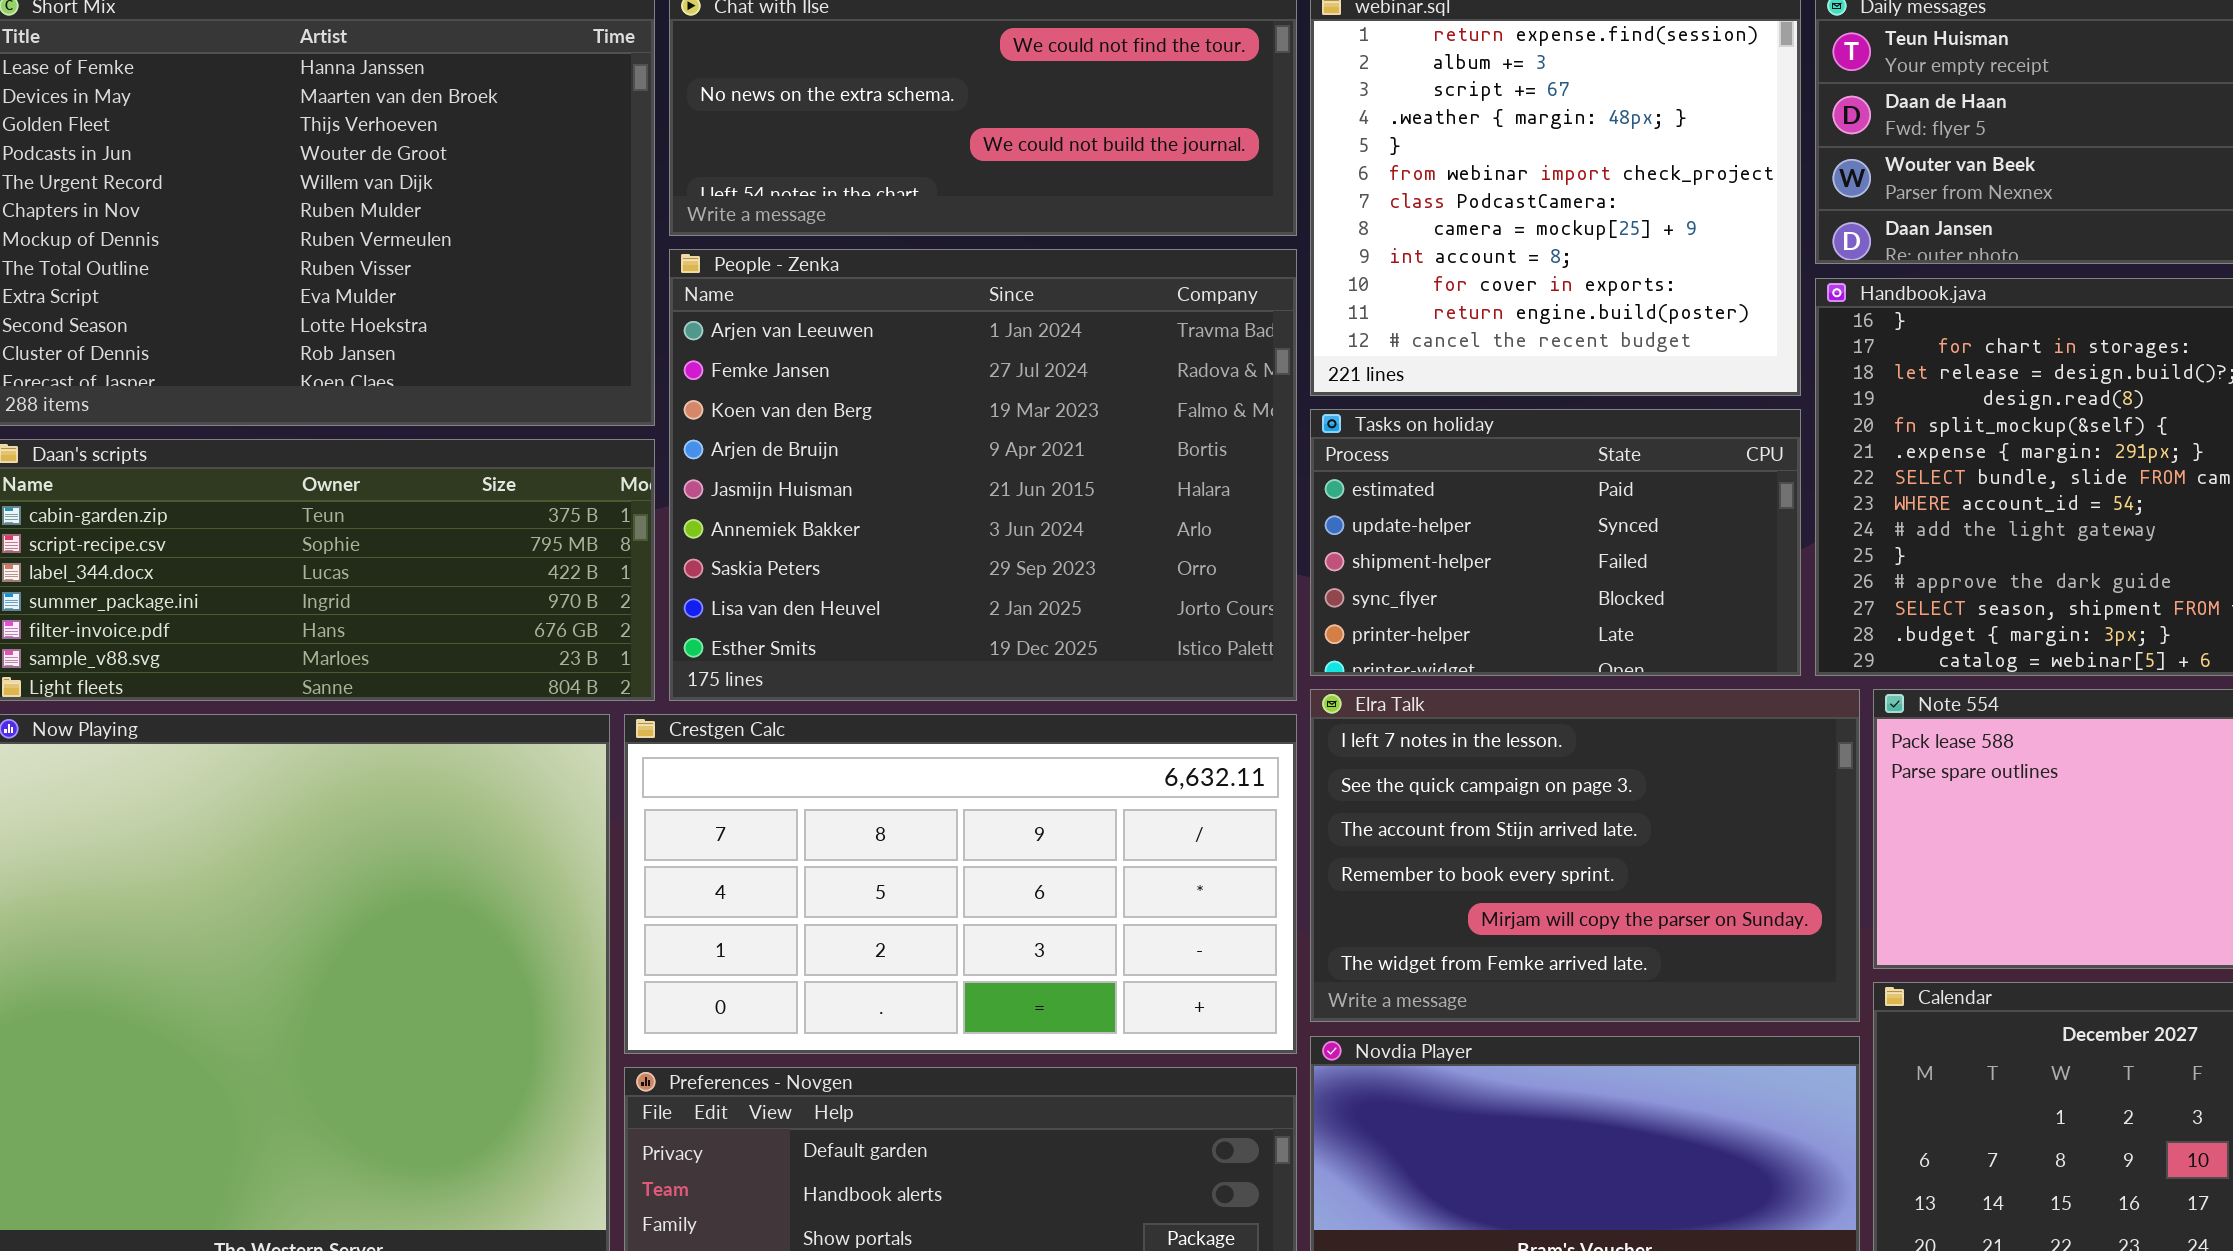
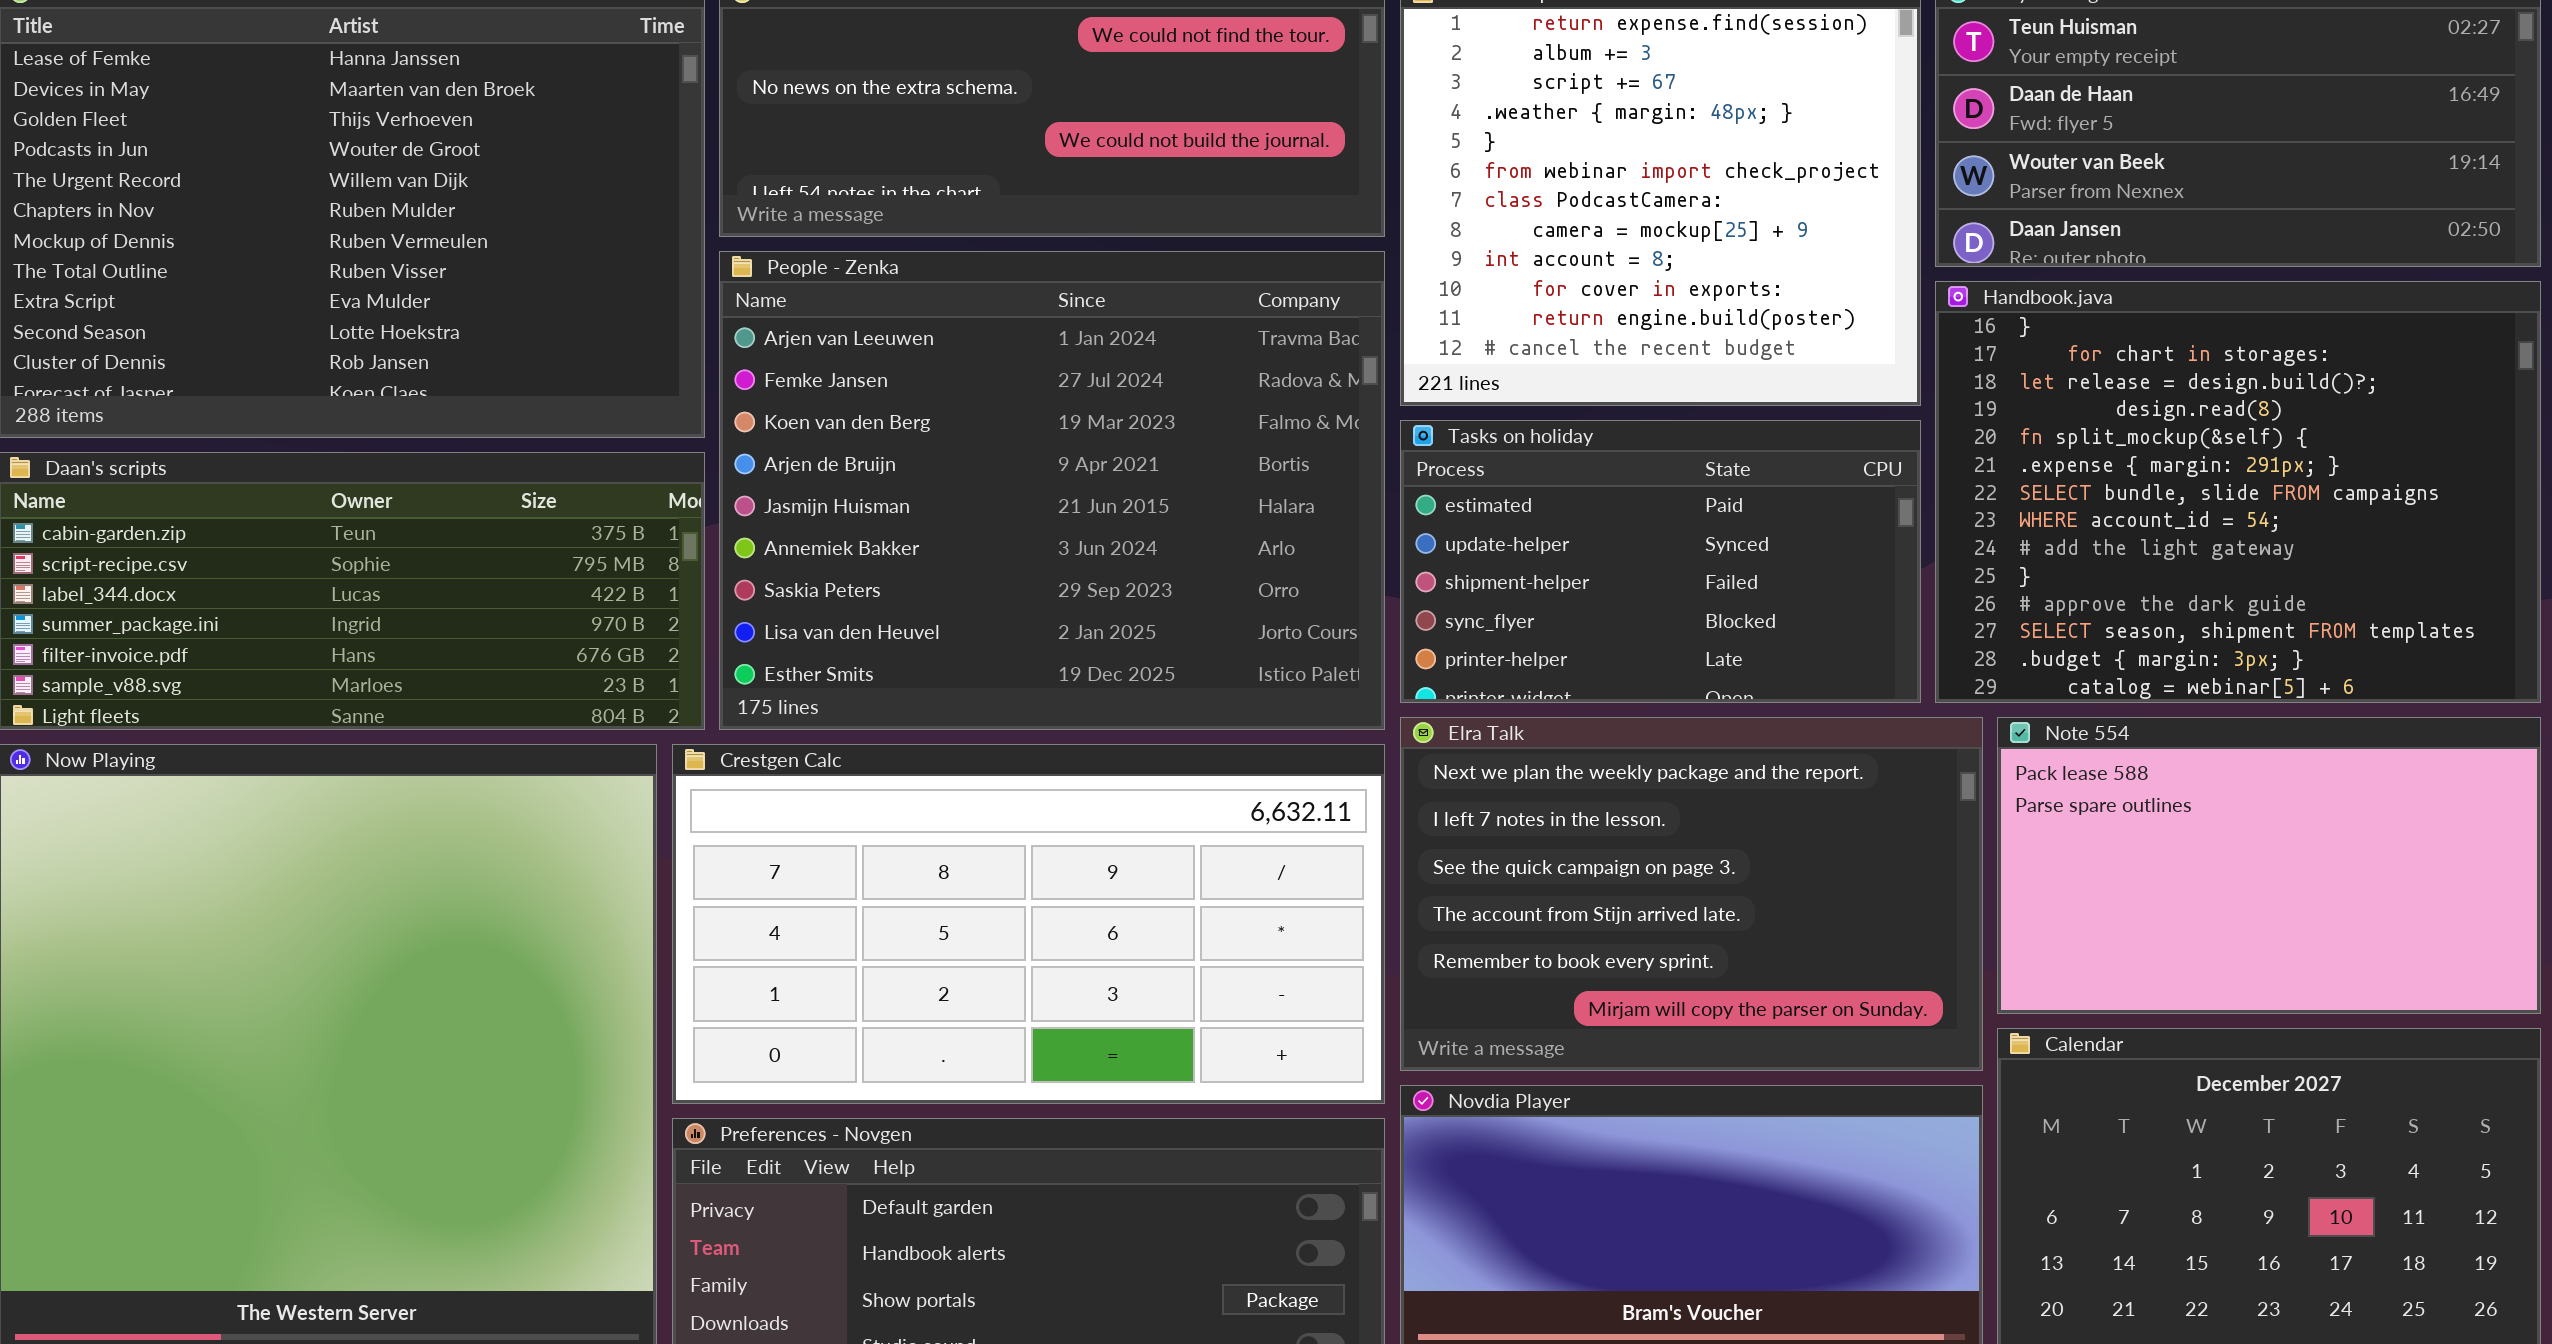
Elra Talk: [1310,689,1860,1022] -> [1400,717,1983,1071], scrolled up 1 row

